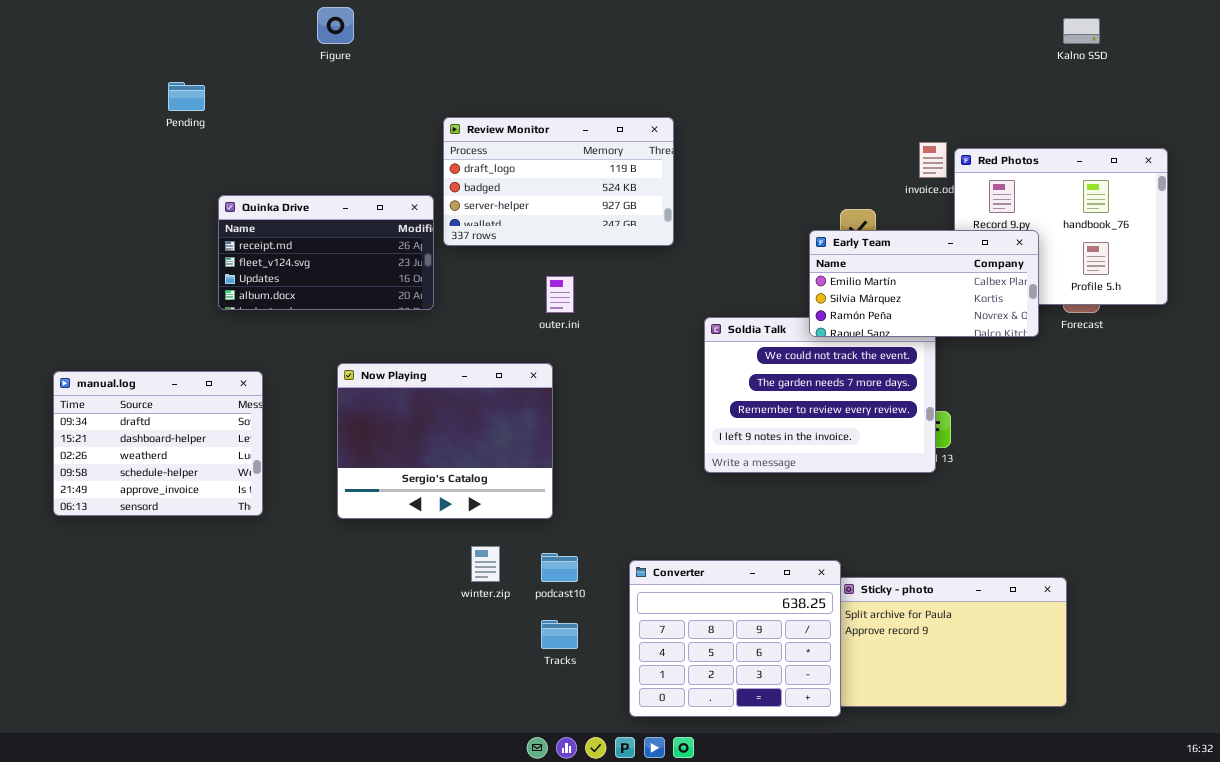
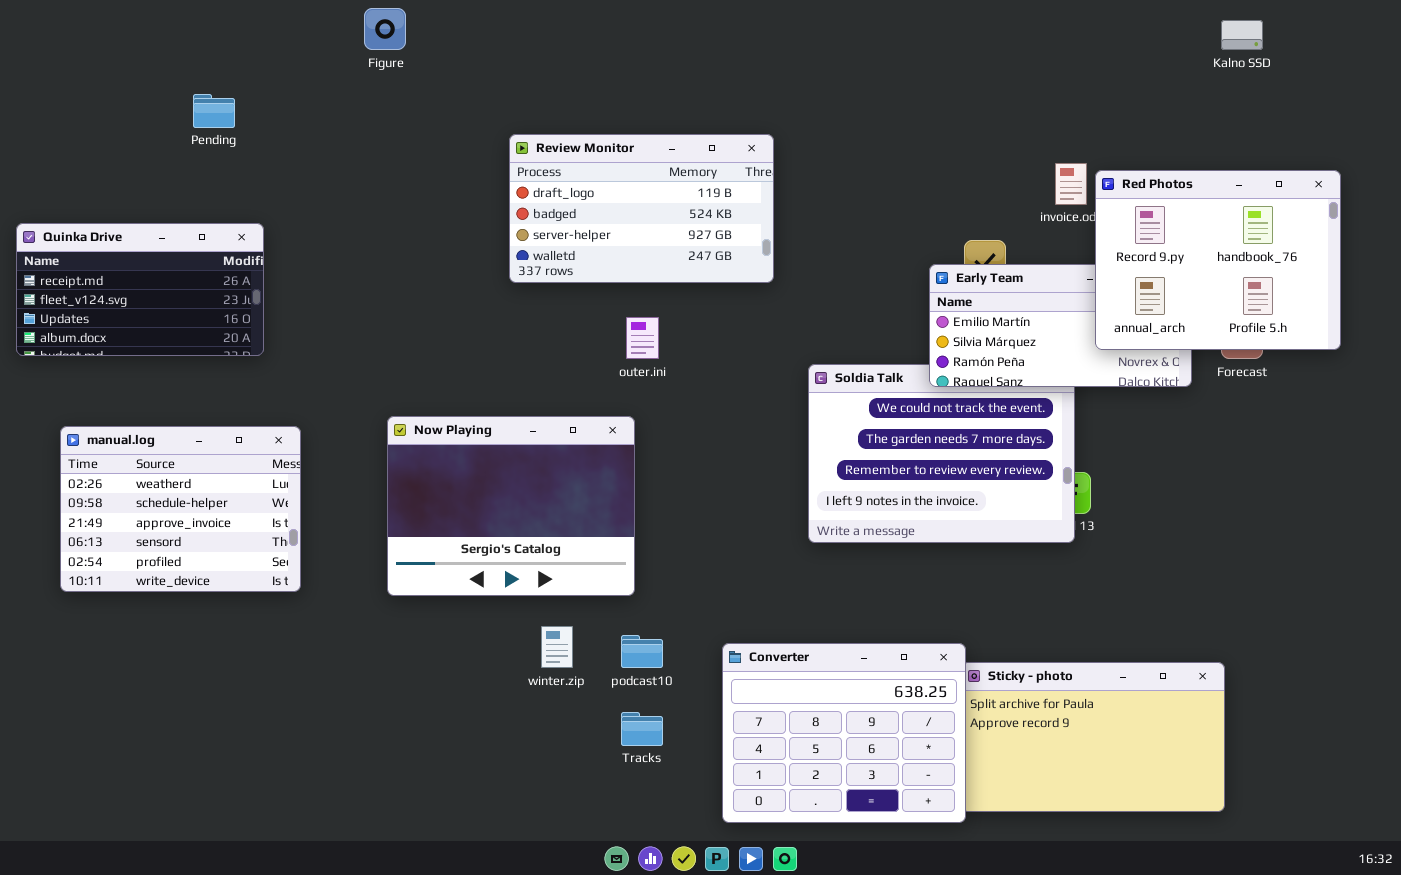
Red Photos: [954,148,1168,305] -> [1095,170,1341,350], raised
Quinka Drive: [218,195,434,310] -> [16,223,264,356], moved
manual.log: [53,371,263,516] -> [60,426,301,592], scrolled down 2 rows

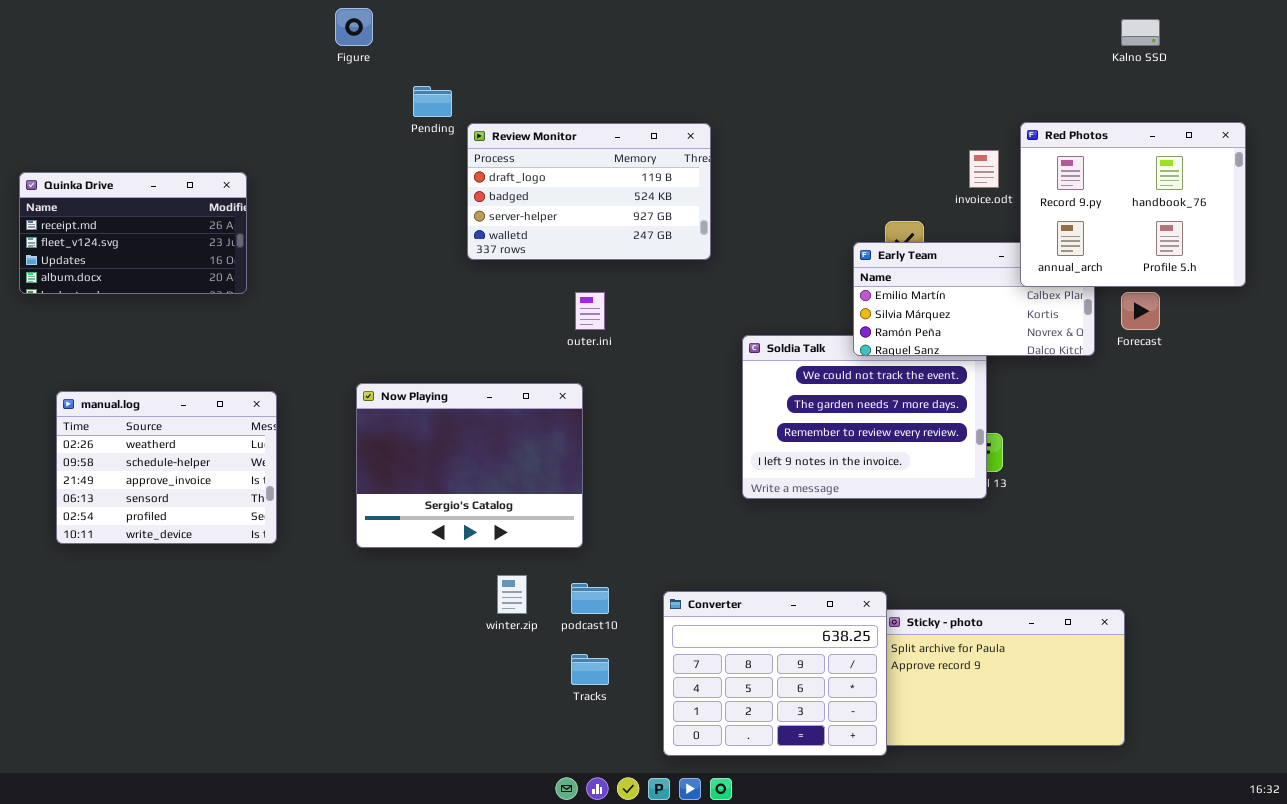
Pending: [193,94,235,128] -> [413,86,452,117], moved
Red Photos: [1095,170,1341,350] -> [1020,122,1246,287], moved
Quinka Drive: [16,223,264,356] -> [19,172,247,294], moved

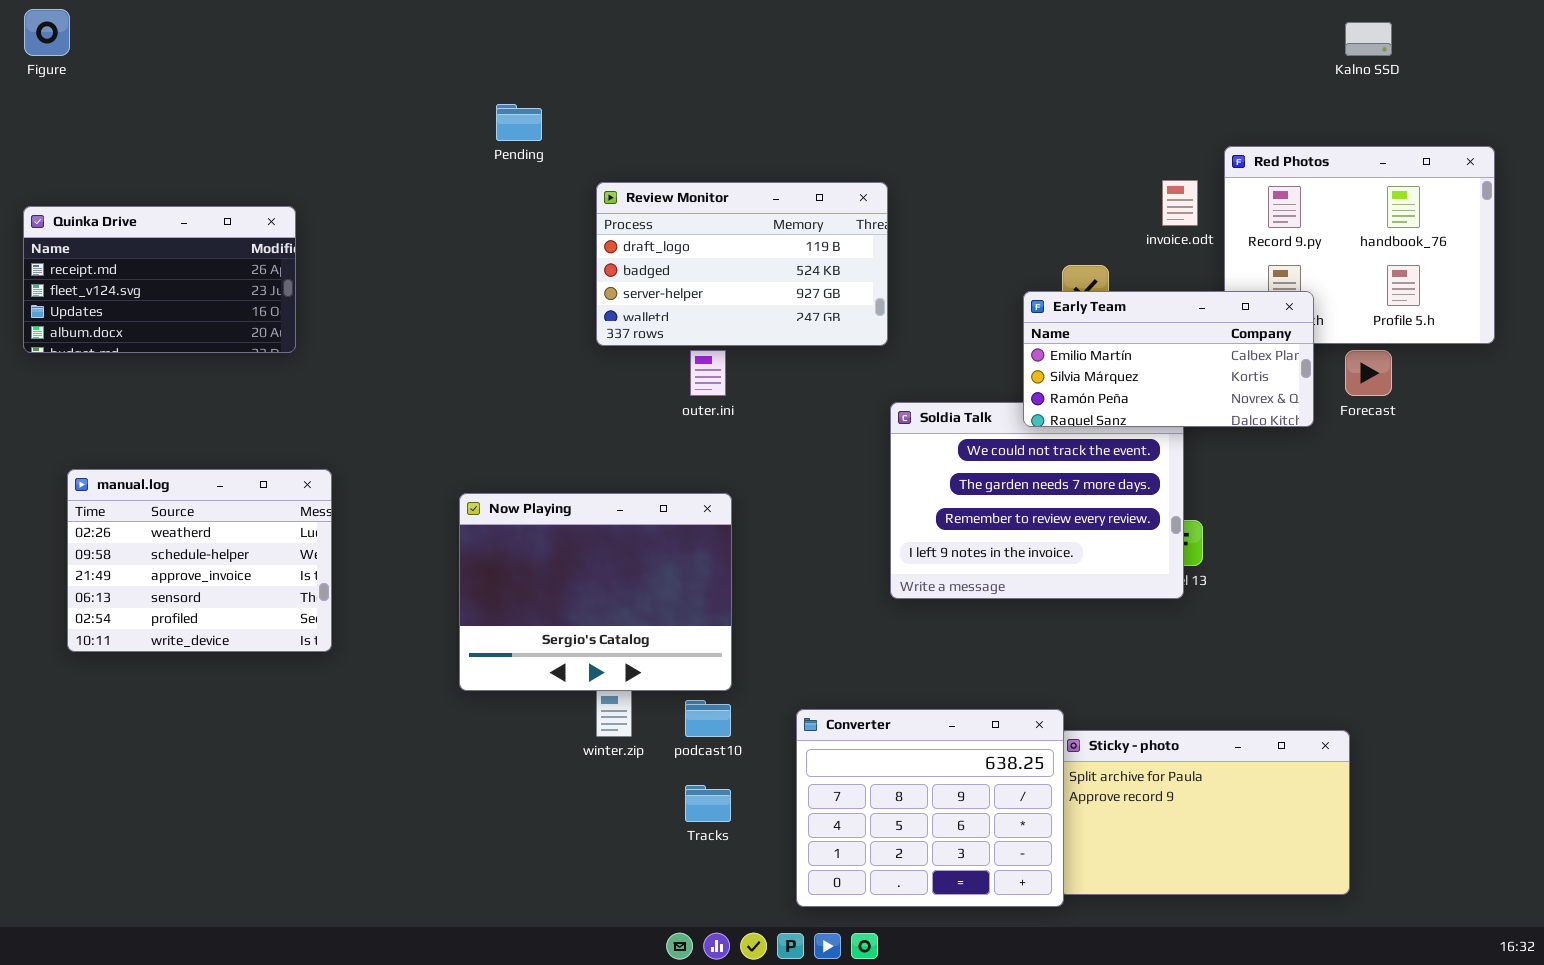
Figure: [335,8,373,46] -> [24,9,70,56], moved
Review Monitor: [467,123,711,260] -> [596,182,888,346], moved
Early Team: [853,242,1095,356] -> [1023,291,1314,427], raised
Now Playing: [356,383,583,548] -> [459,493,732,691], moved

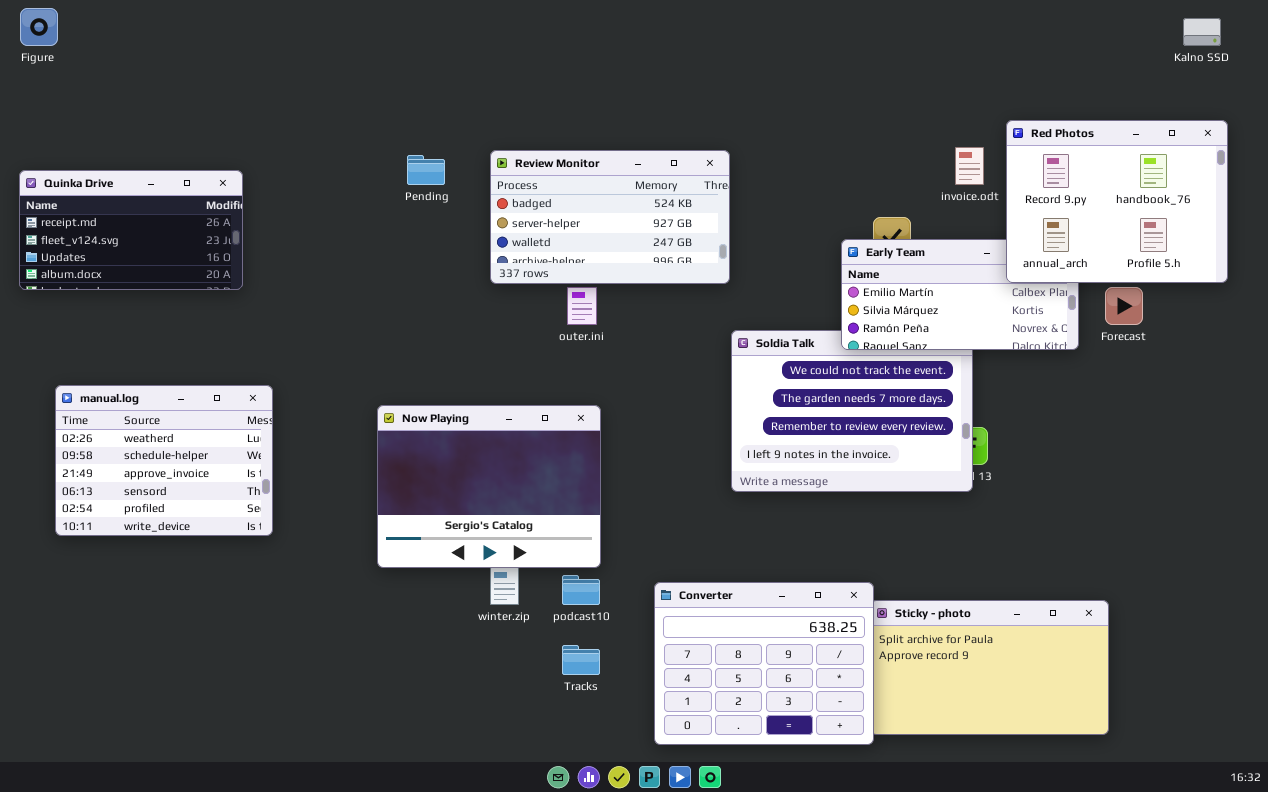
Kalno SSD: [1345,22,1392,56] -> [1183,18,1221,46], moved
Pending: [496,104,542,141] -> [407,155,445,185], moved
Red Photos: [1224,146,1495,344] -> [1006,120,1228,283], raised
Review Monitor: [596,182,888,346] -> [490,150,730,284], scrolled down 1 row

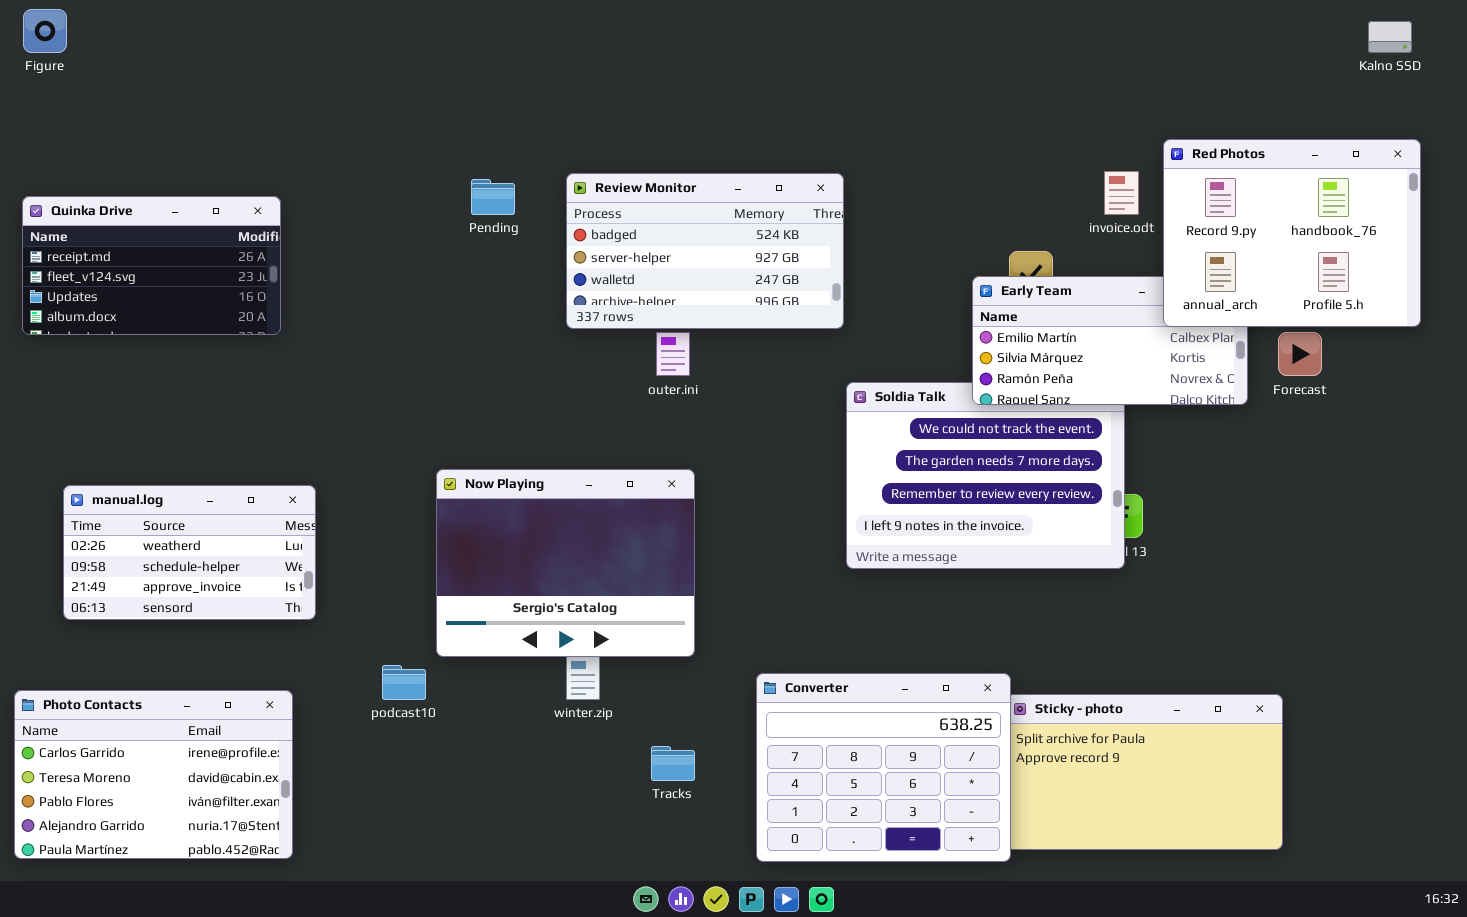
manual.log: [55,385,273,536] -> [63,485,316,620], resized
podcast10: [562,575,600,605] -> [382,665,426,700], moved
Photo Contacts: none -> [14,690,293,859], opened

